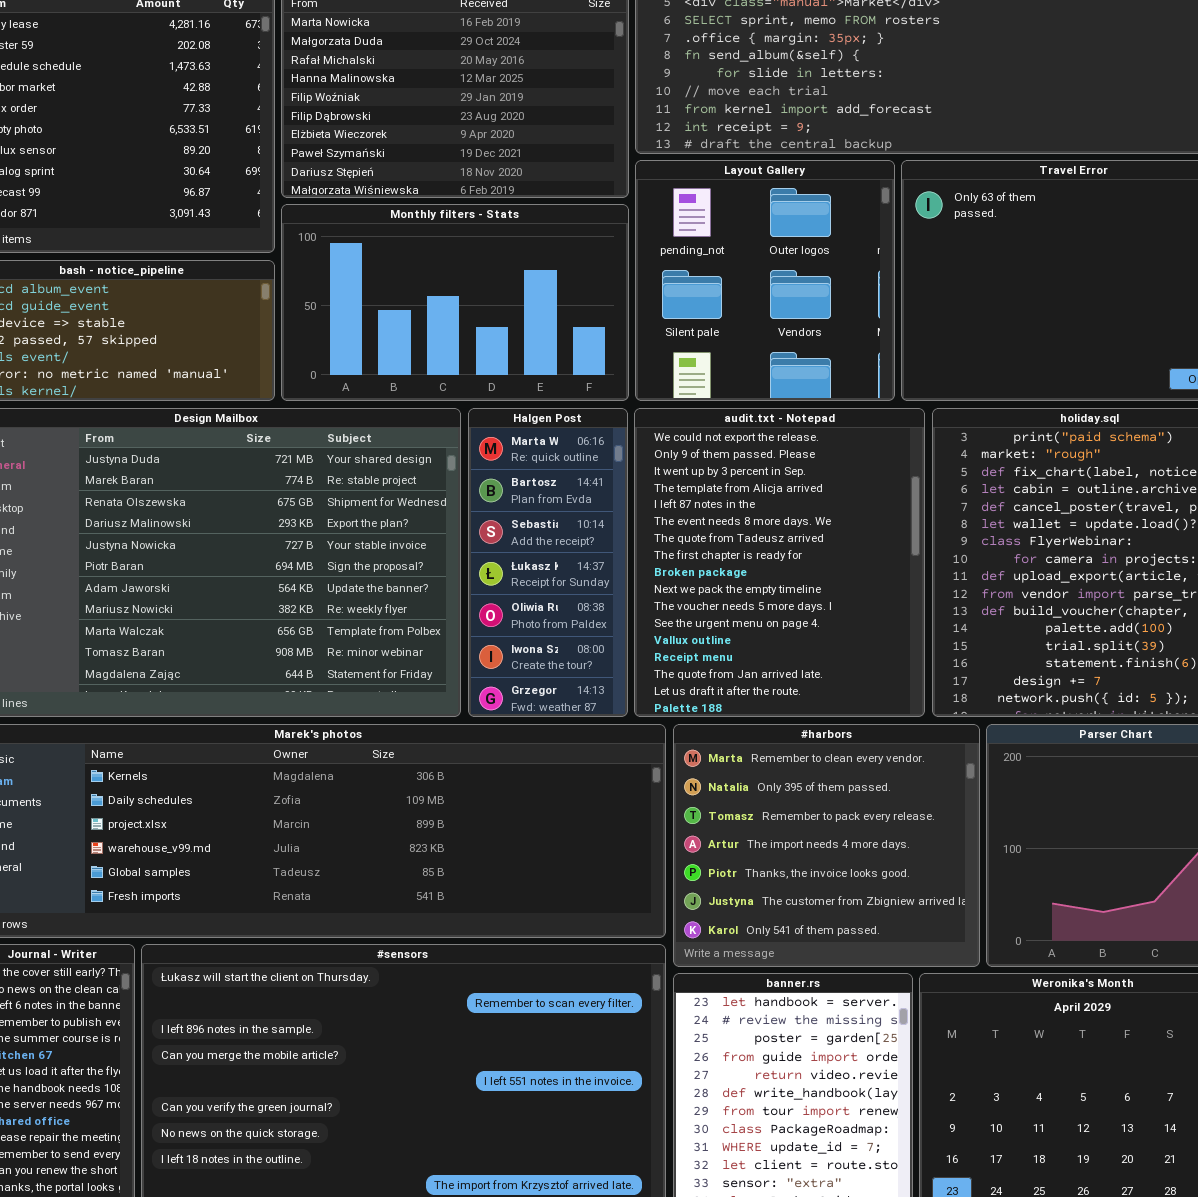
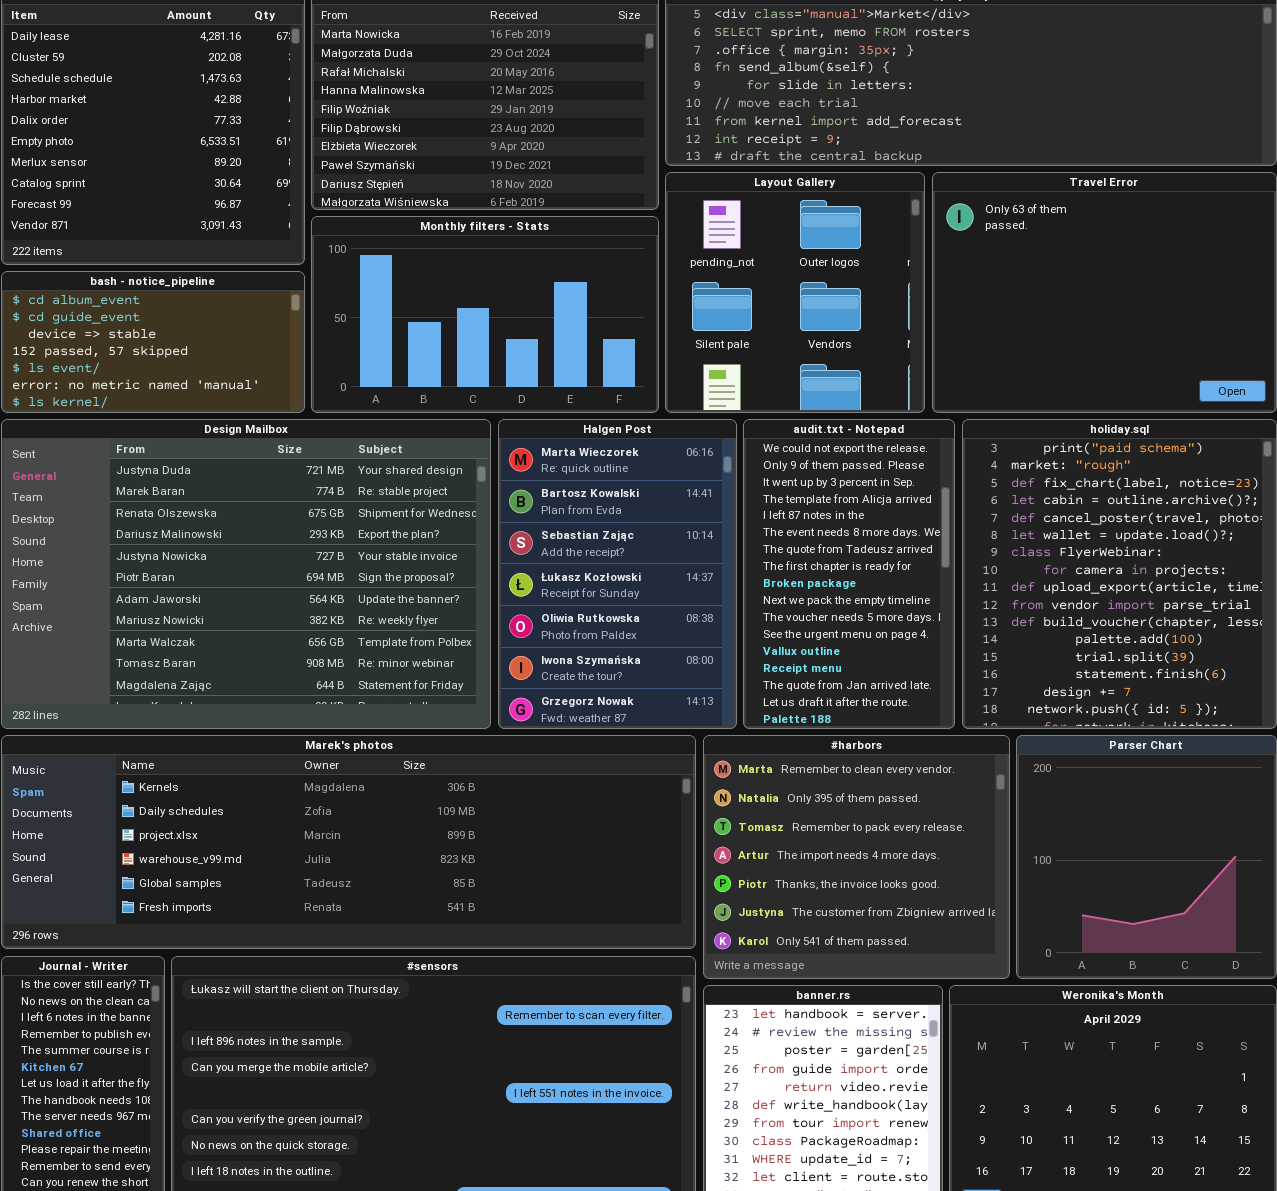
Halgen Post: [468,408,628,717] -> [498,419,737,729], resized
audit.txt - Notepad: [634,408,925,717] -> [743,419,955,729], resized

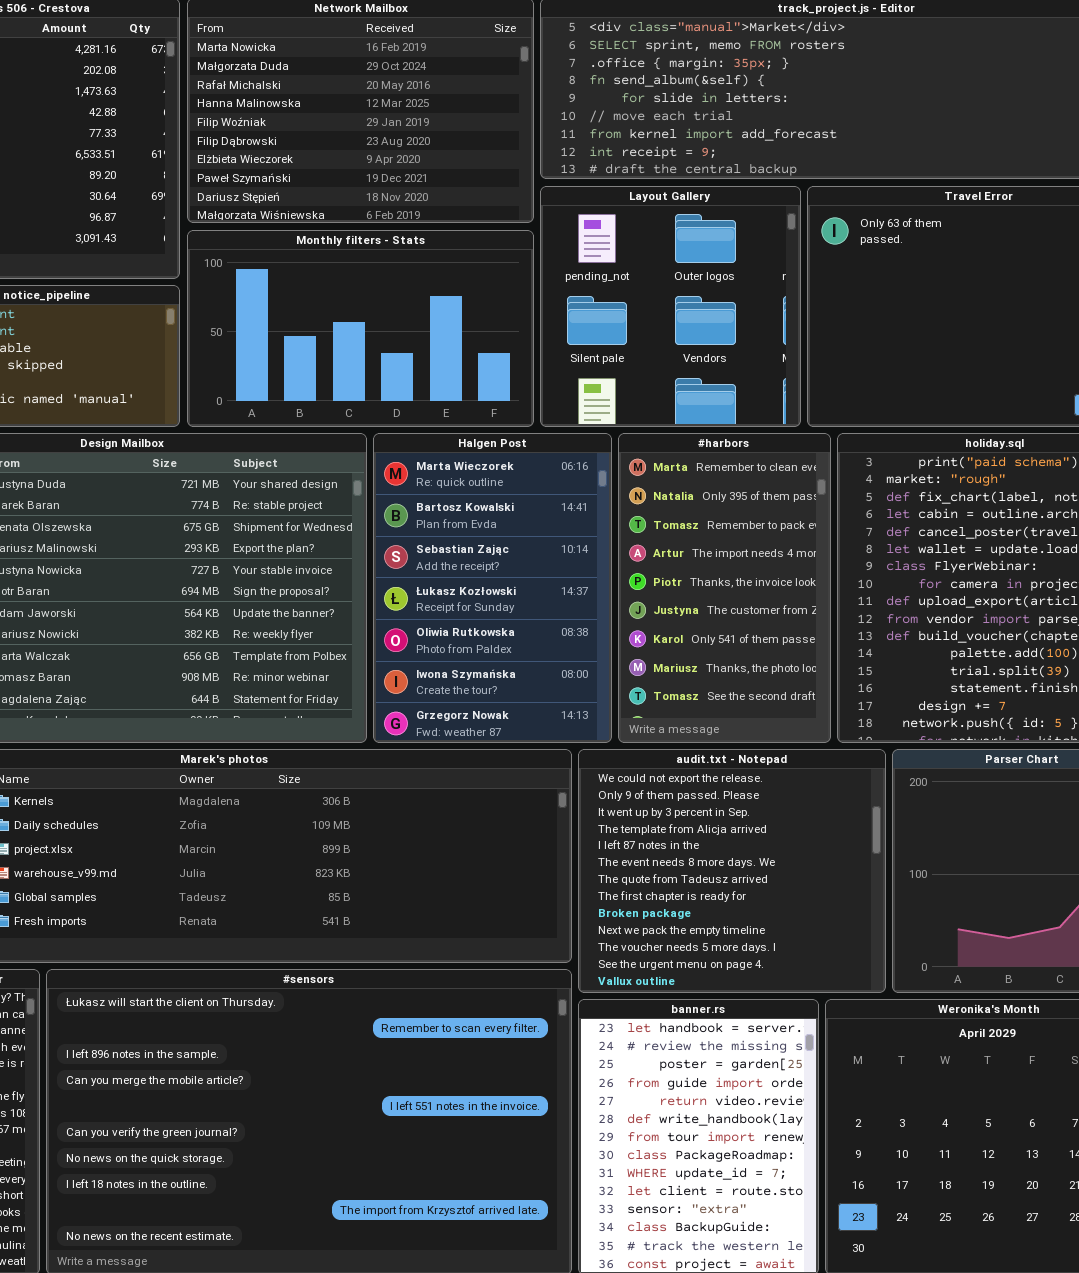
audit.txt - Notepad: [743,419,955,729] -> [578,749,886,993], moved, resized
#harbors: [703,735,1010,979] -> [618,433,831,743], moved, resized

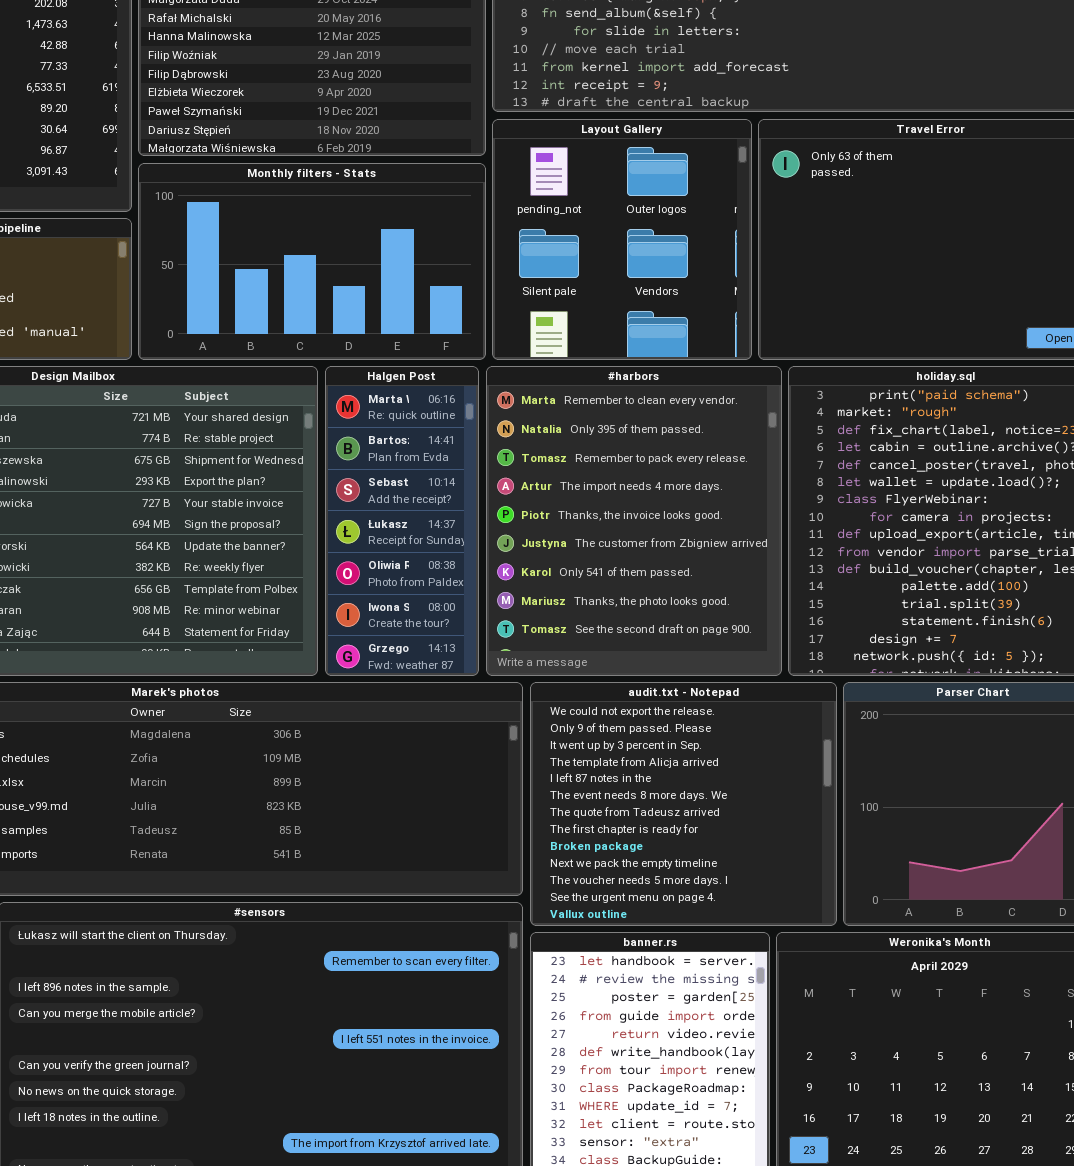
Halgen Post: [373,433,612,743] -> [325,366,479,676], resized
#harbors: [618,433,831,743] -> [486,366,782,676], resized

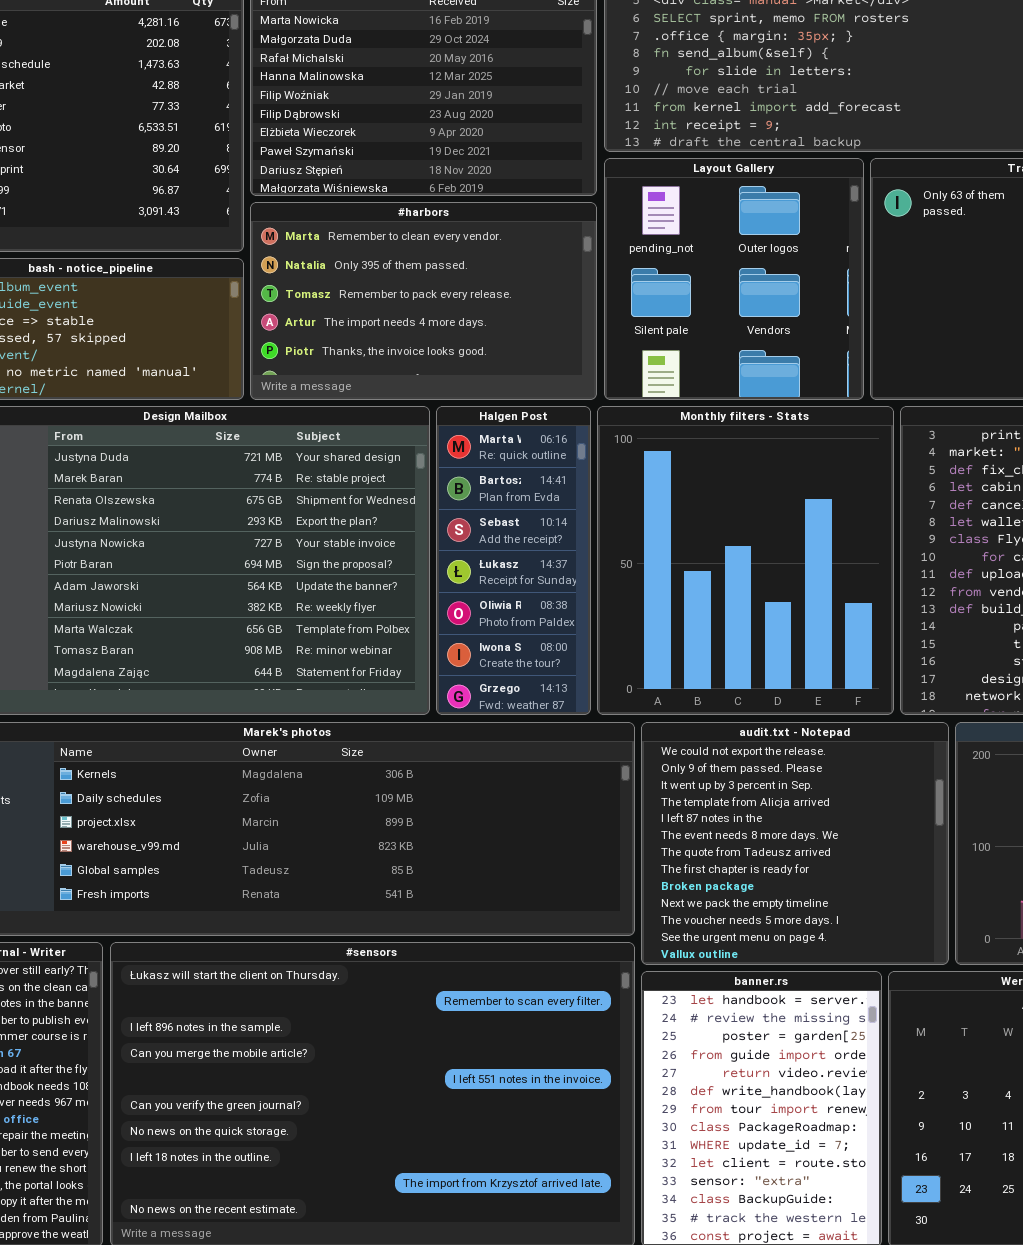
Monthly filters - Stats: [138,163,486,360] -> [597,406,894,715], moved, resized
#harbors: [486,366,782,676] -> [250,202,597,400], moved, resized

